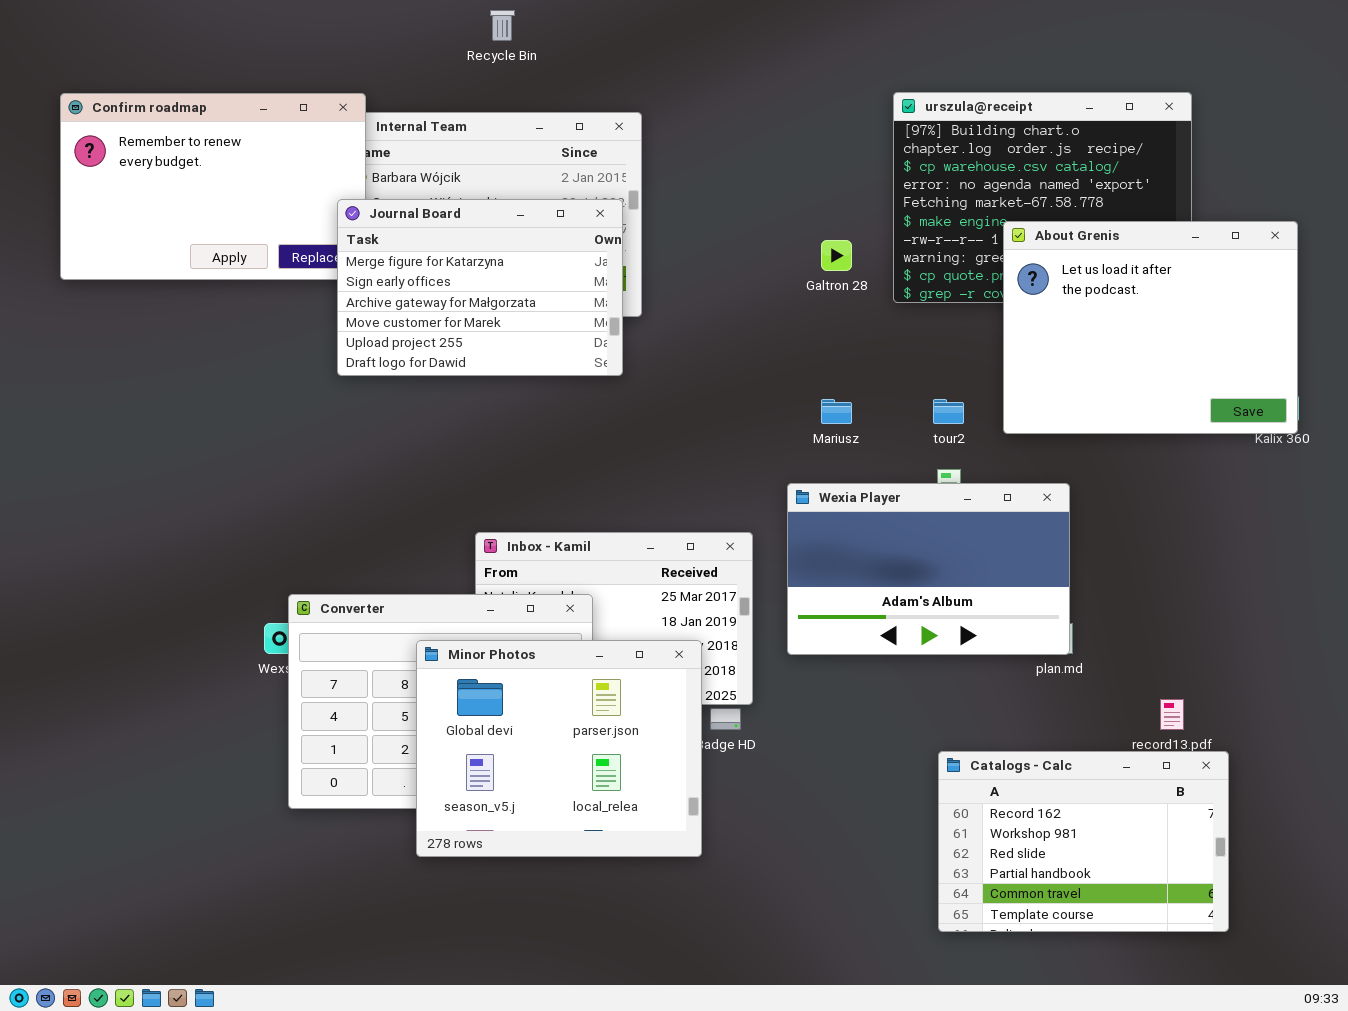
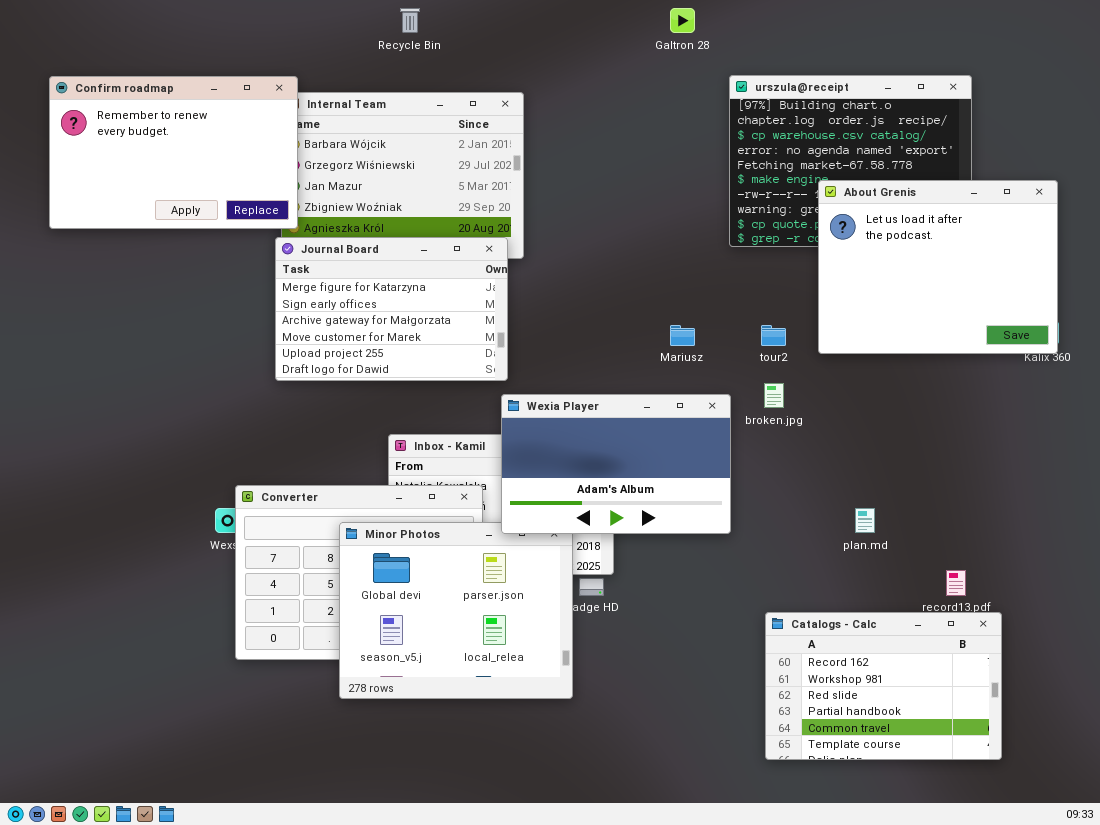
Journal Board: [337,199,623,376] -> [275,237,508,381], moved
Galtron 28: [821,240,852,271] -> [670,8,695,33], moved
Wexia Player: [787,483,1070,655] -> [501,394,731,534], moved

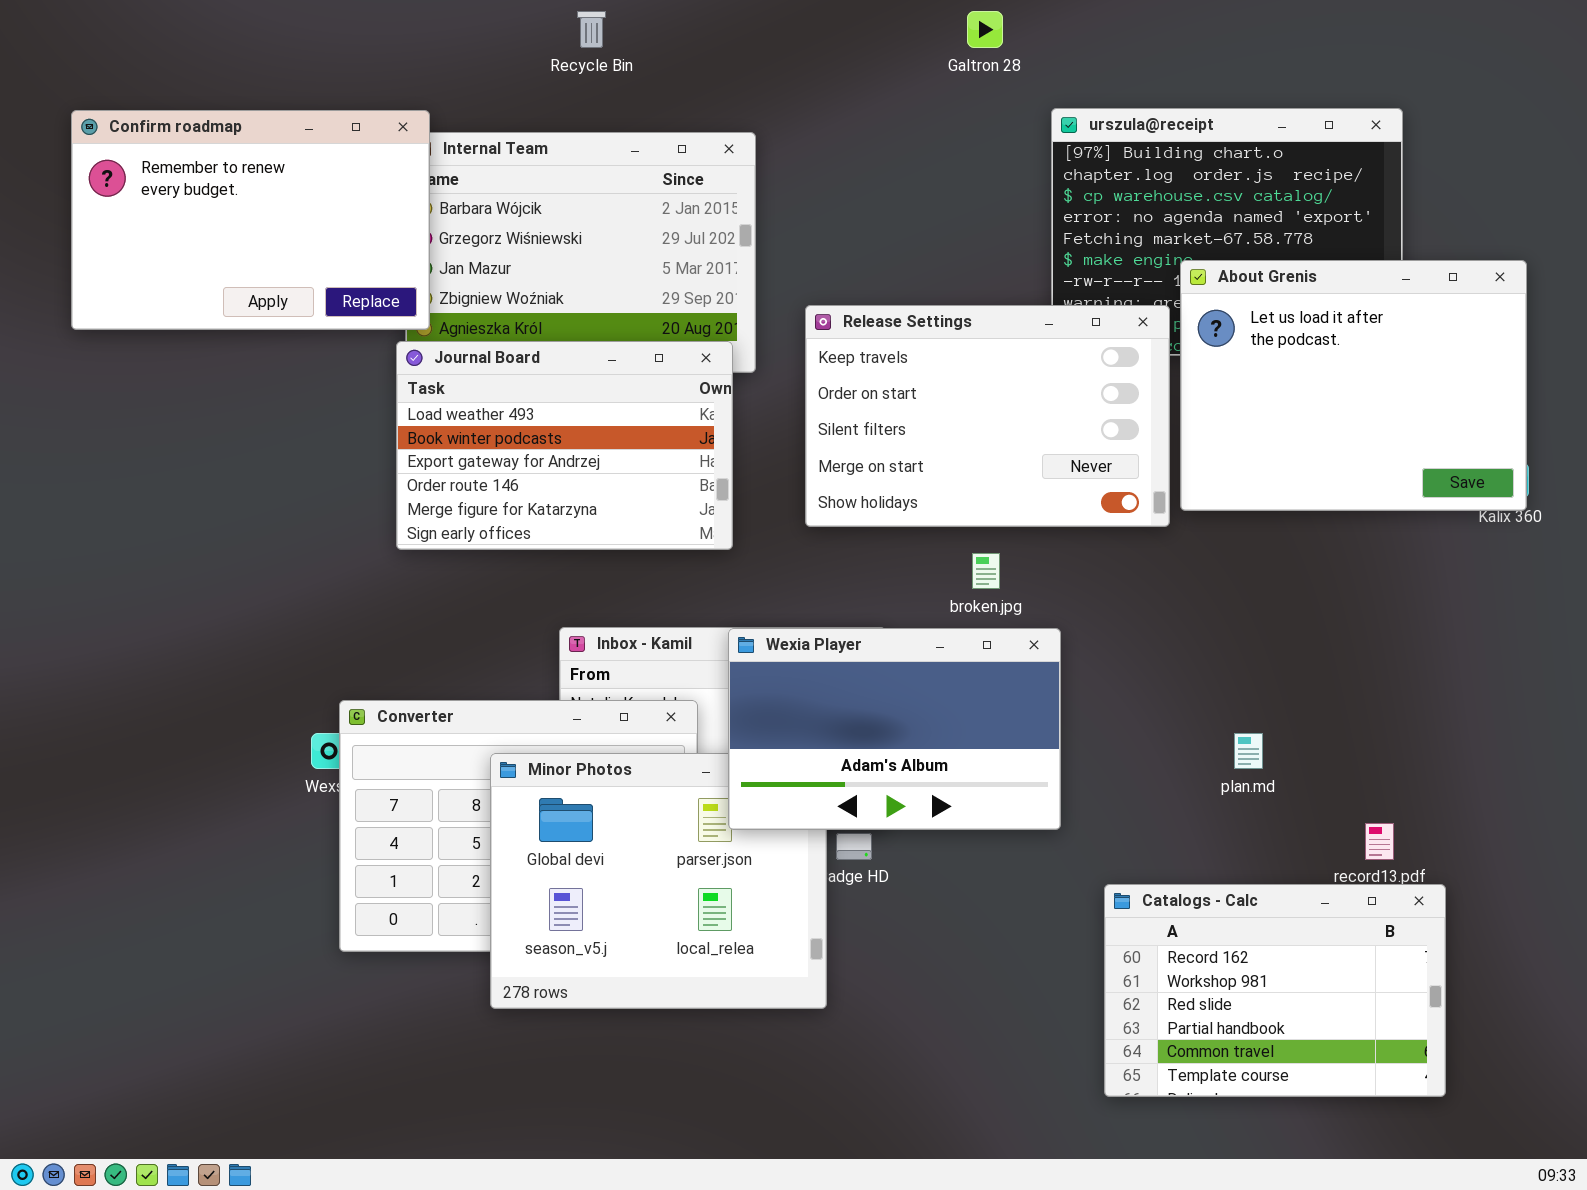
Release Settings: none -> [805,305,1170,527], opened
Journal Board: [275,237,508,381] -> [396,341,733,550], scrolled up 4 rows
broken.jpg: [764,383,784,408] -> [972,553,1000,589], moved
Wexia Player: [501,394,731,534] -> [728,628,1061,830], moved

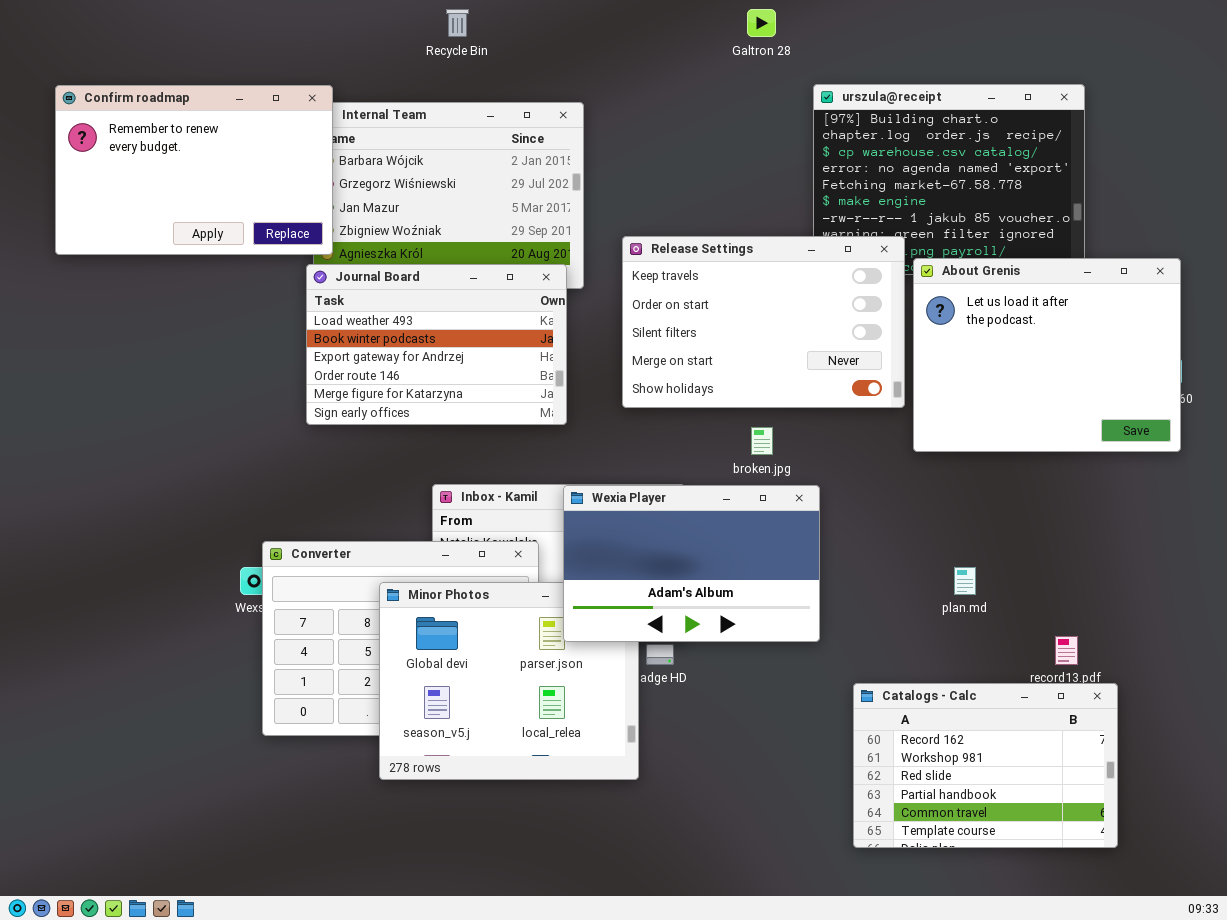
About Grenis: [1180,260,1527,511] -> [913,258,1181,452], moved

